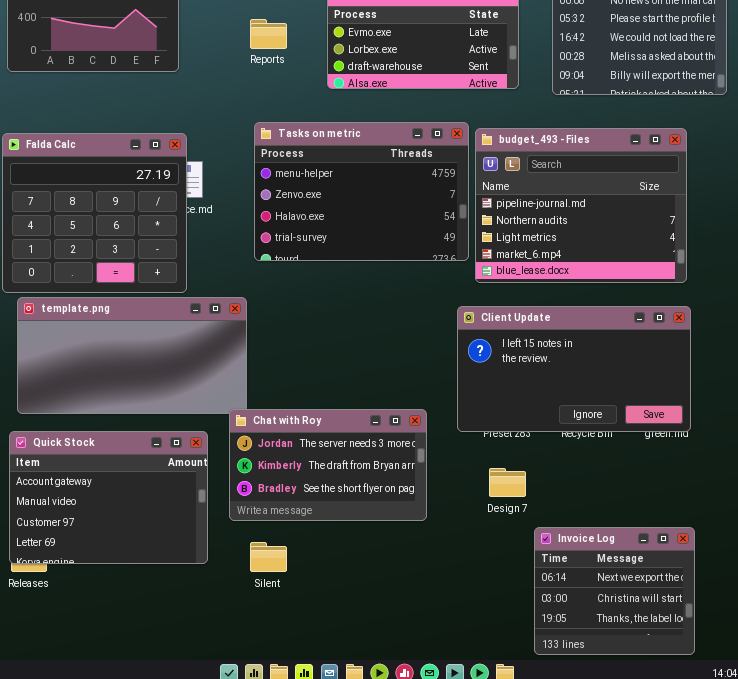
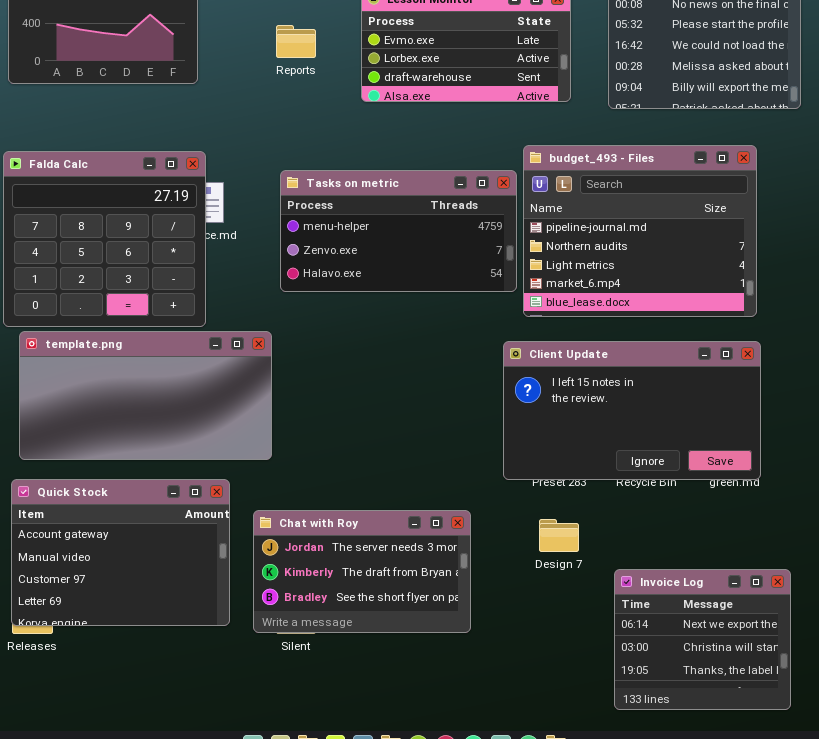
Tasks on metric: [254,122,469,261] -> [280,170,517,292], resized
Chat with Roy: [229,409,427,521] -> [253,510,471,633], moved
Invoice Log: [534,527,695,655] -> [614,569,791,710], moved

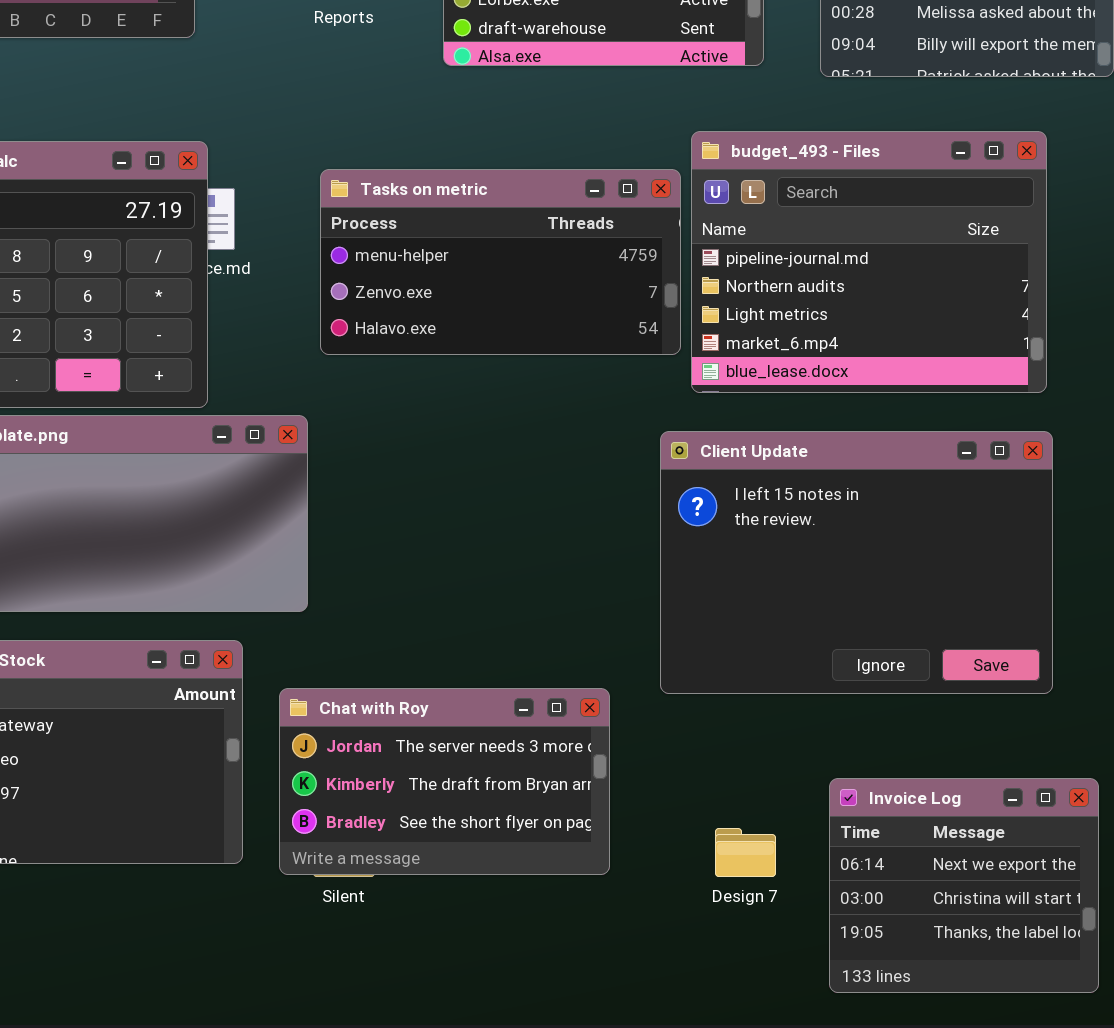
Client Update: [503,341,761,480] -> [660,431,1053,694], resized
Design 7: [539,519,579,552] -> [715,828,776,877], moved

